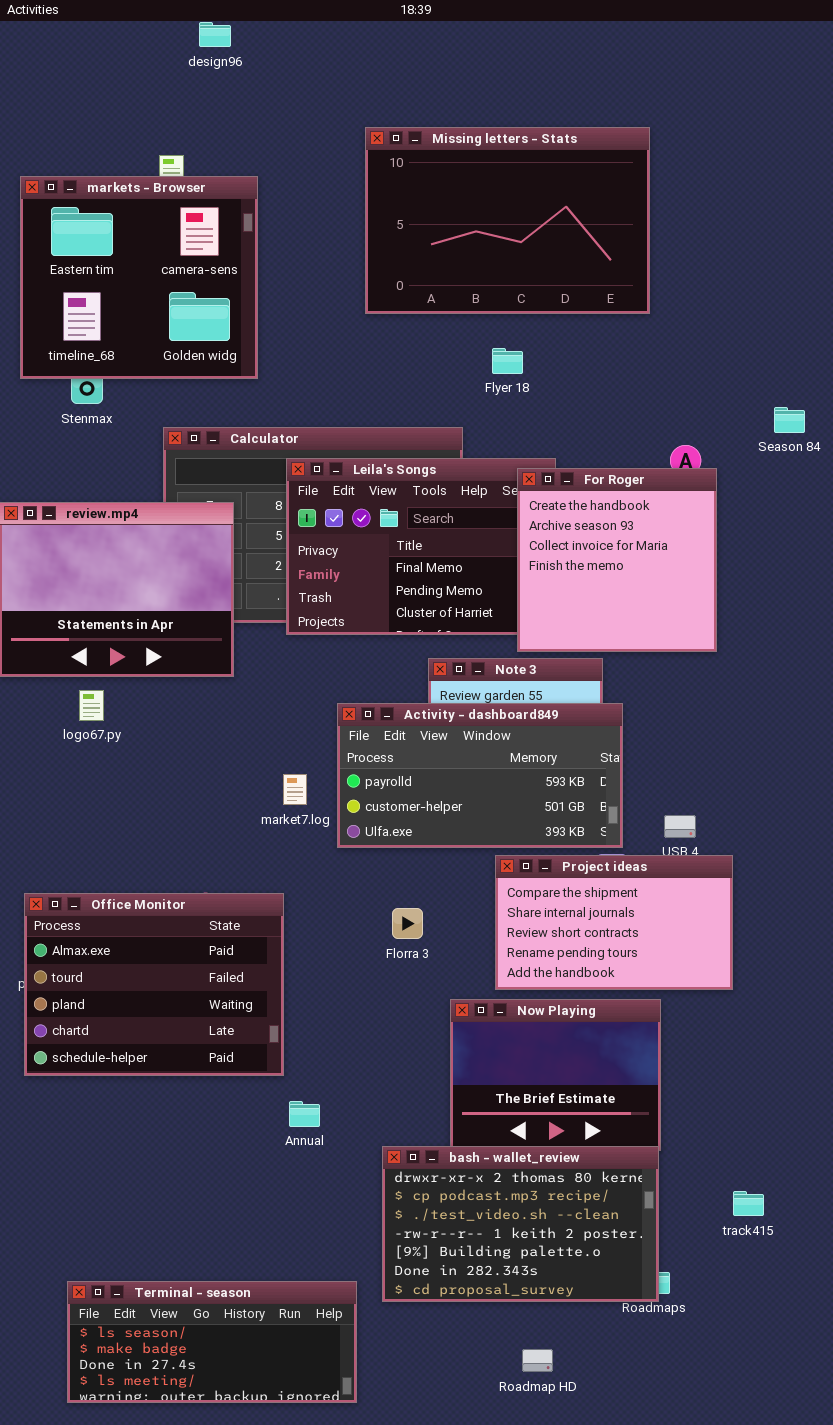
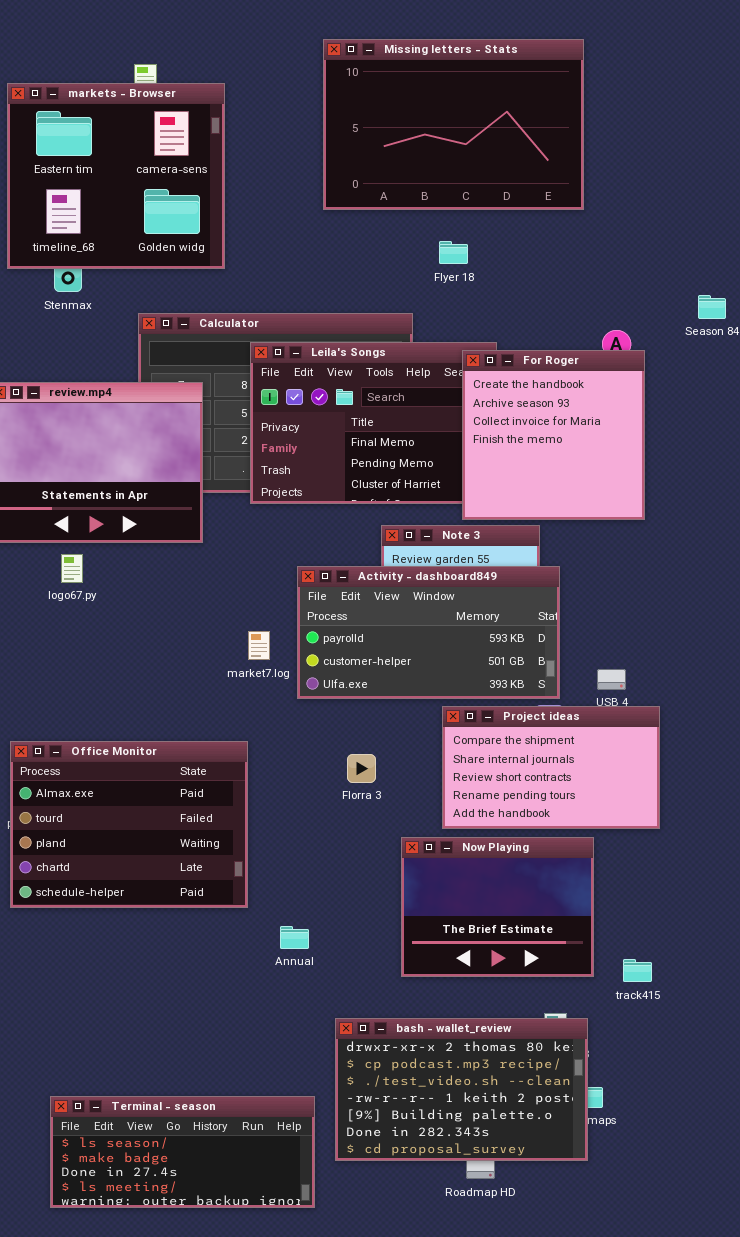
Annual: [289,1101,320,1127] -> [280,926,309,949], moved
bash - wallet_review: [382,1146,659,1302] -> [335,1018,588,1161], moved
track415: [733,1191,764,1216] -> [623,959,652,982], moved

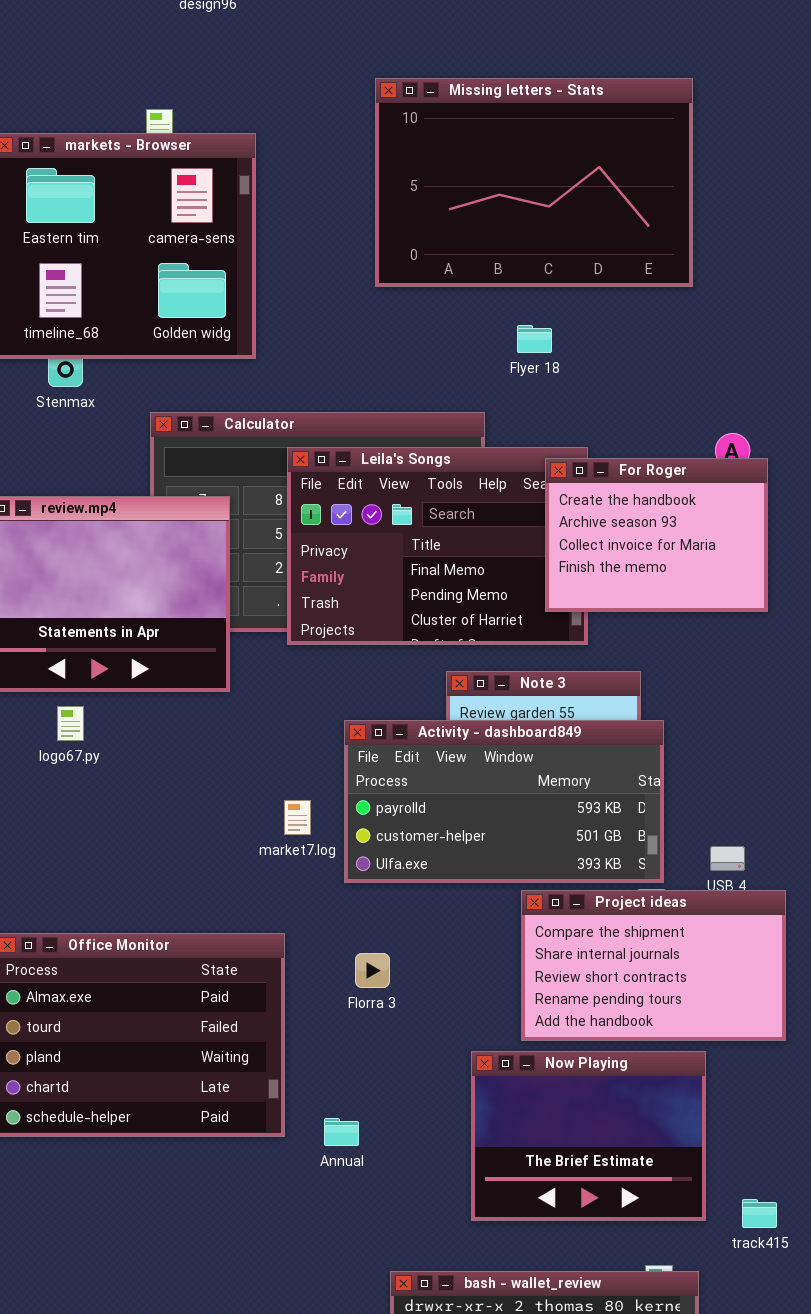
For Roger: [462,350,645,520] -> [545,458,768,612], resized
Florra 3: [347,754,376,783] -> [355,953,390,988], moved
Annual: [280,926,309,949] -> [324,1118,359,1146], moved

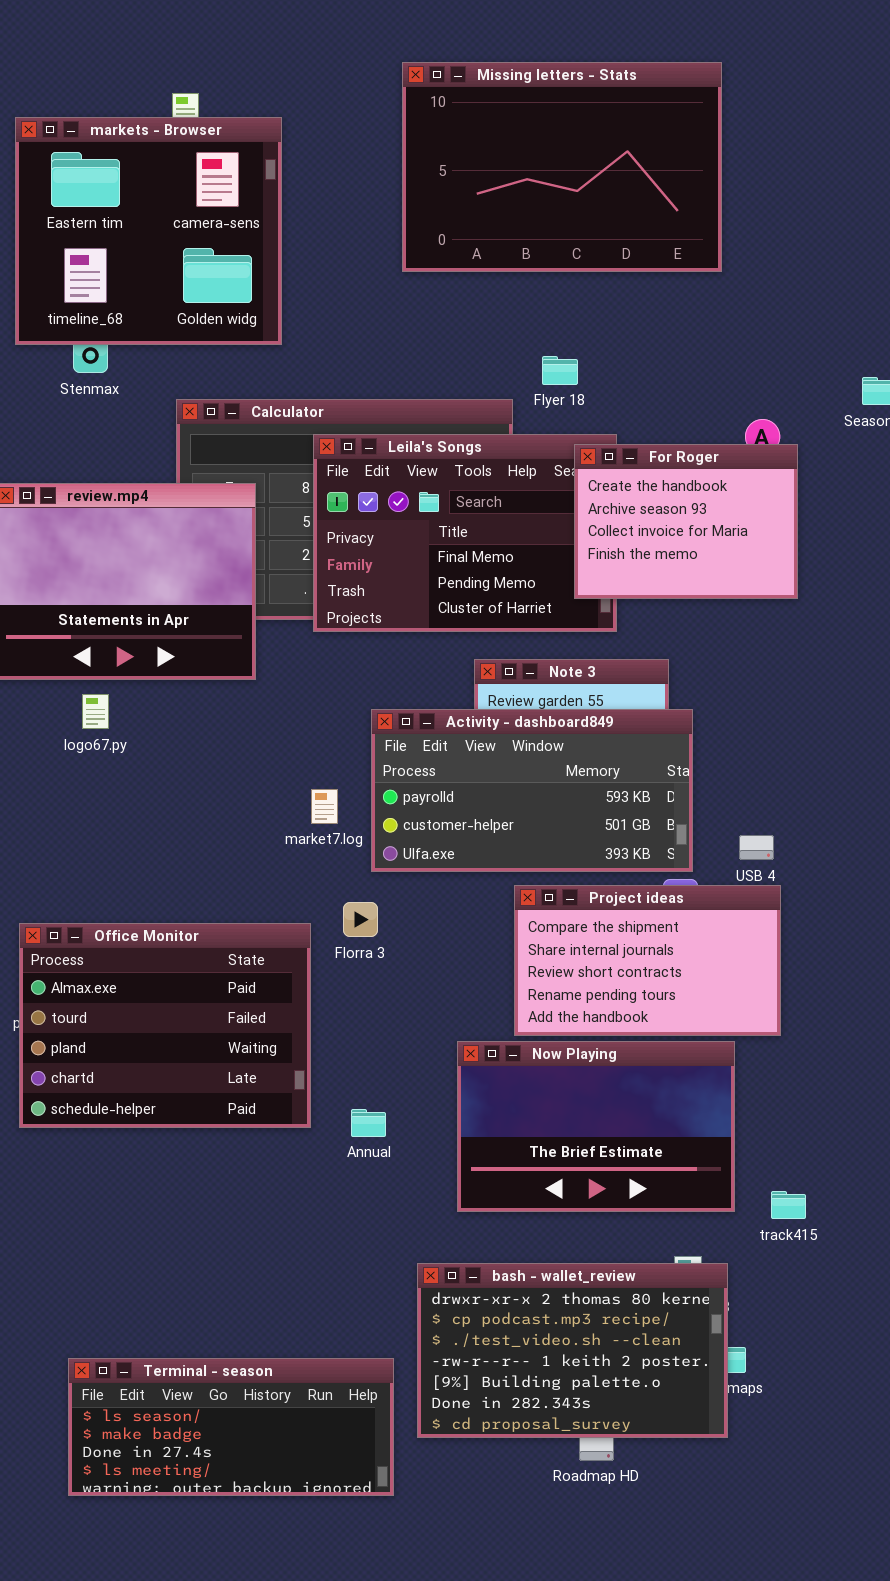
Flyer 18: [517,325,552,353] -> [542,356,578,385], moved
Project ideas: [521,890,786,1041] -> [514,885,781,1036], moved
Florra 3: [355,953,390,988] -> [343,902,378,937], moved
Now Playing: [471,1051,706,1221] -> [457,1041,735,1212], resized

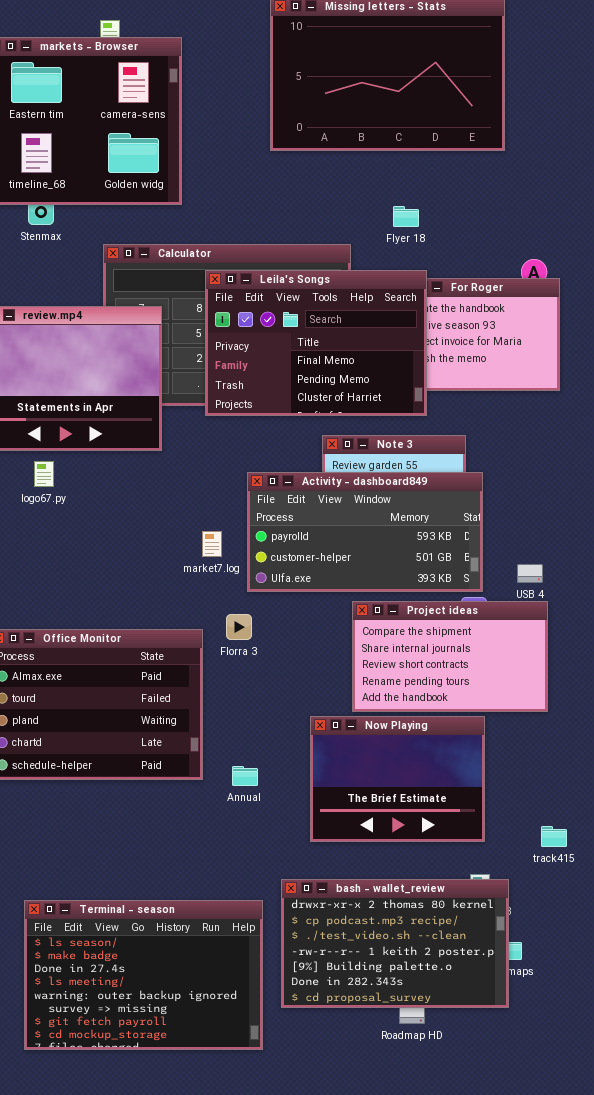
Flyer 18: [542,356,578,385] -> [393,206,419,227], moved
Leila's Songs: [313,434,617,632] -> [205,270,427,416], raised
Now Playing: [457,1041,735,1212] -> [310,716,485,842], resized
Terminal - season: [68,1358,394,1496] -> [24,900,263,1050], resized

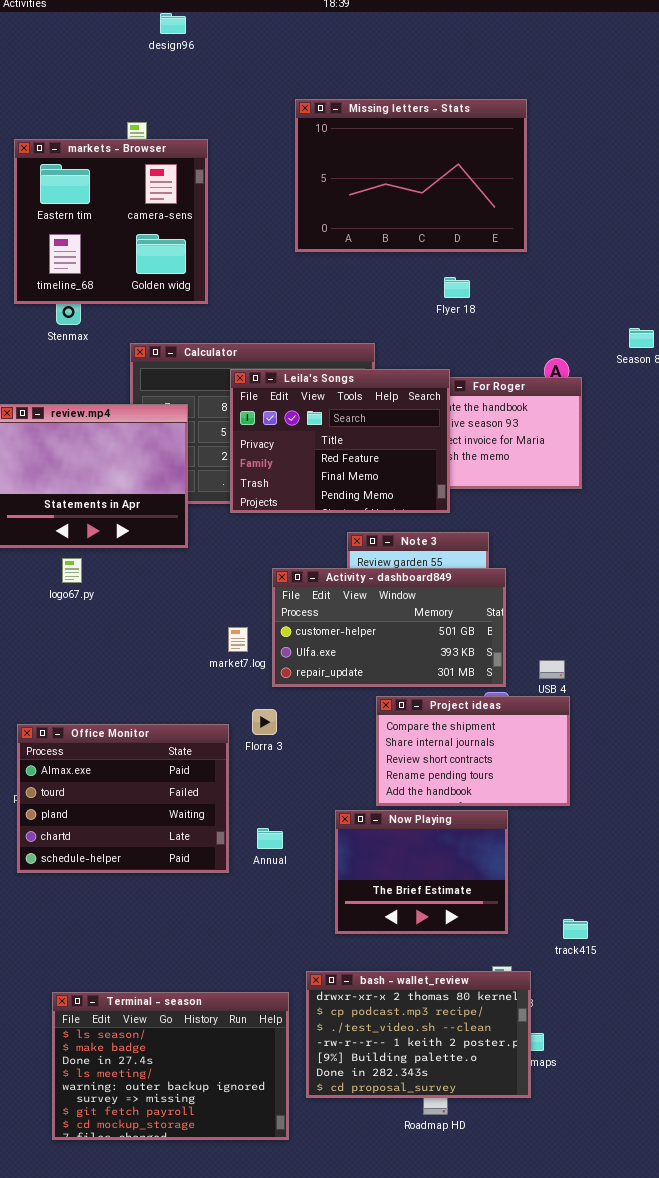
Flyer 18: [393,206,419,227] -> [444,277,470,298], moved
Leila's Songs: [205,270,427,416] -> [230,369,450,513], scrolled up 1 row
Activity - dashboard849: [247,472,483,592] -> [272,568,506,687], scrolled down 1 row
Annual: [232,766,258,786] -> [257,828,283,849], moved

